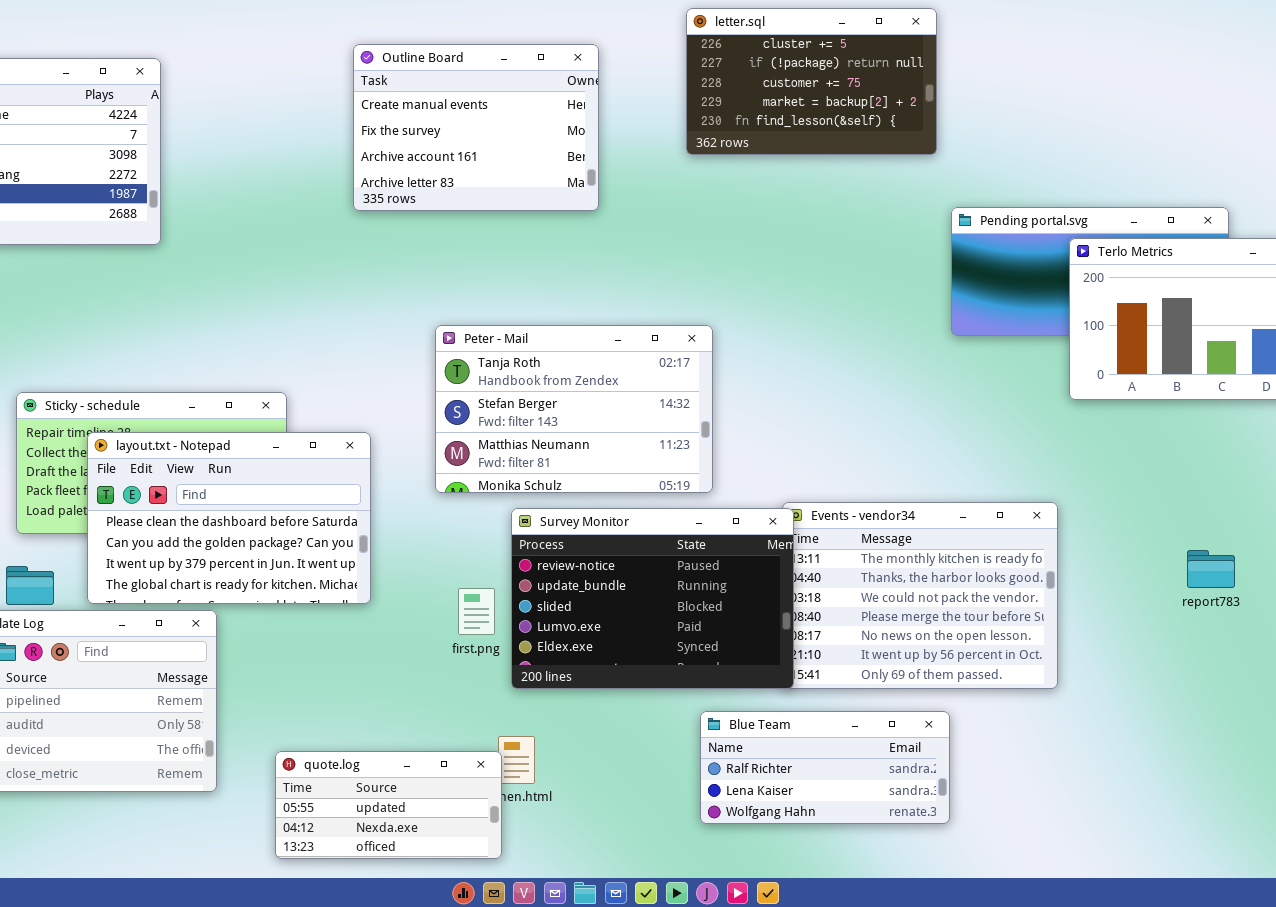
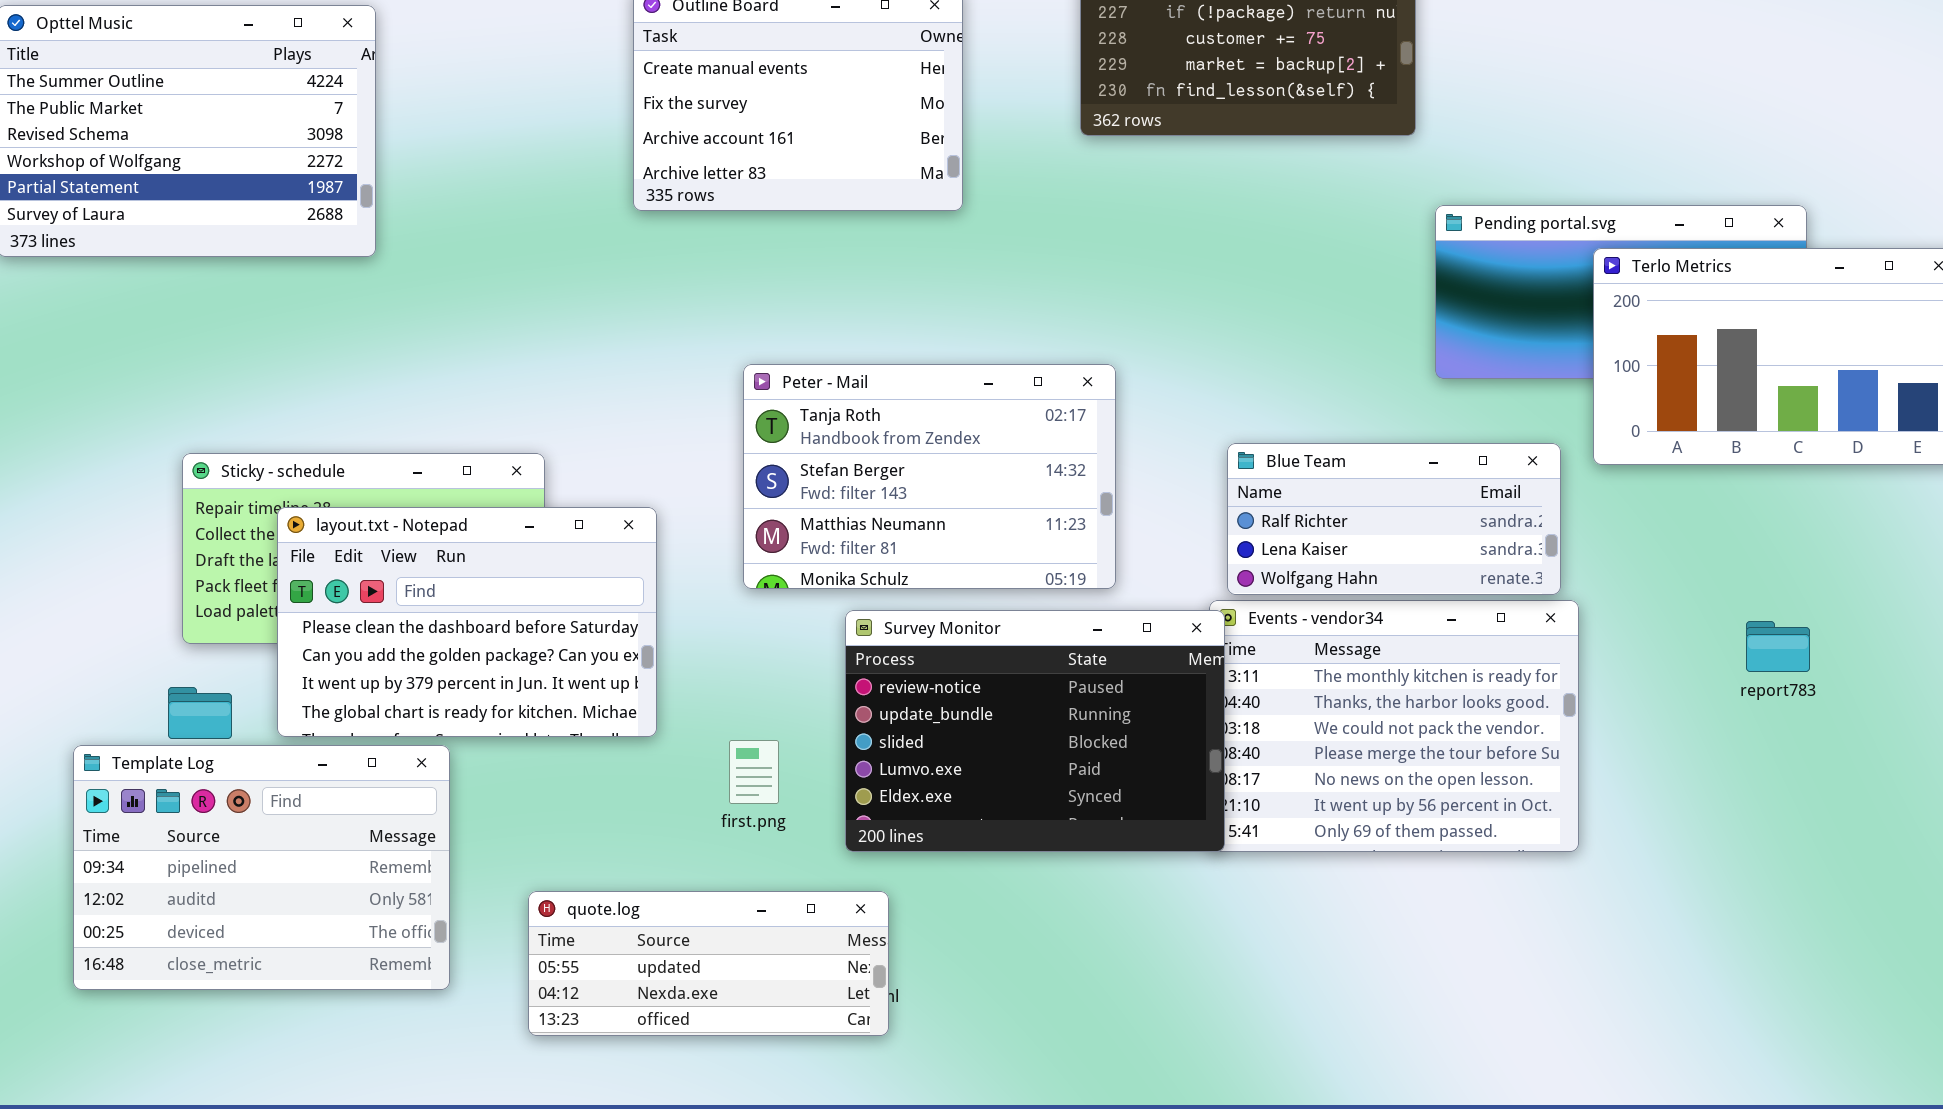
report783: [1187,550,1235,588] -> [1746,621,1810,672], moved
first.png: [458,588,495,635] -> [729,740,779,804], moved
Blue Team: [700,711,950,824] -> [1227,443,1561,595], moved
quote.log: [275,751,502,859] -> [528,891,889,1036], moved, resized

